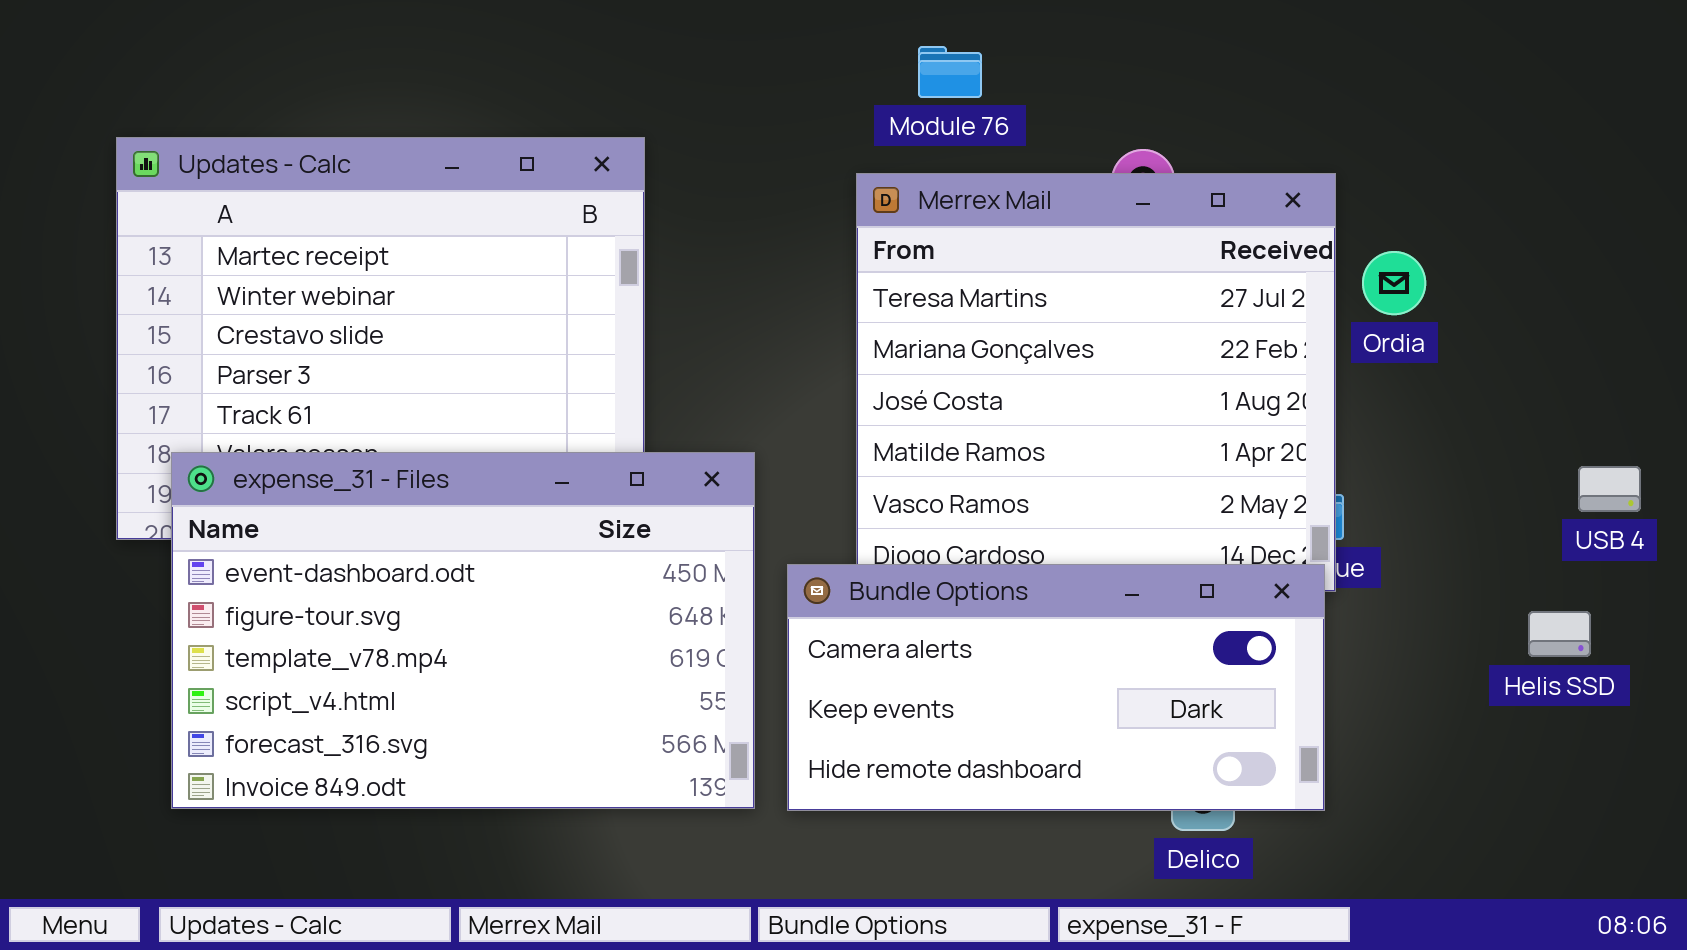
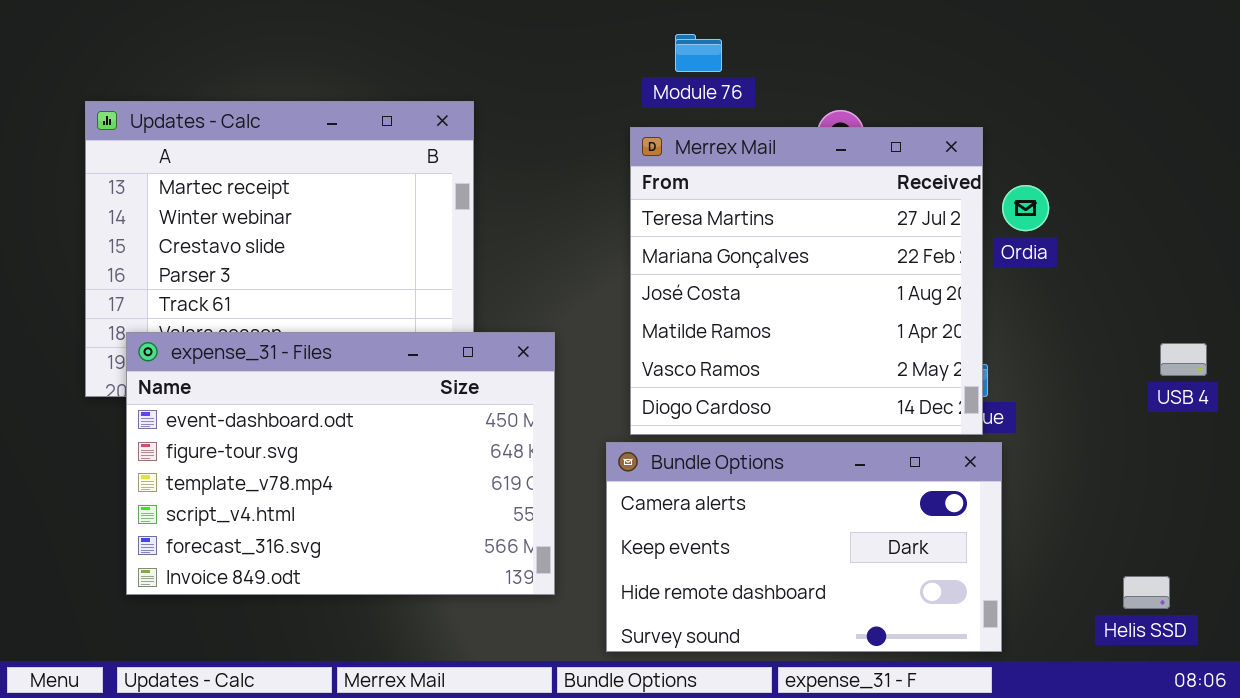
Bundle Options: [787,564,1325,811] -> [606,442,1002,652], moved, resized
Helis SSD: [1528,611,1591,657] -> [1123,576,1170,609], moved

